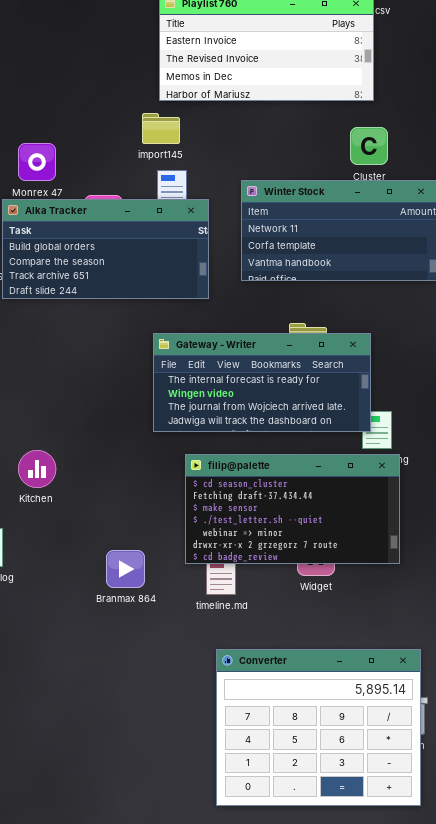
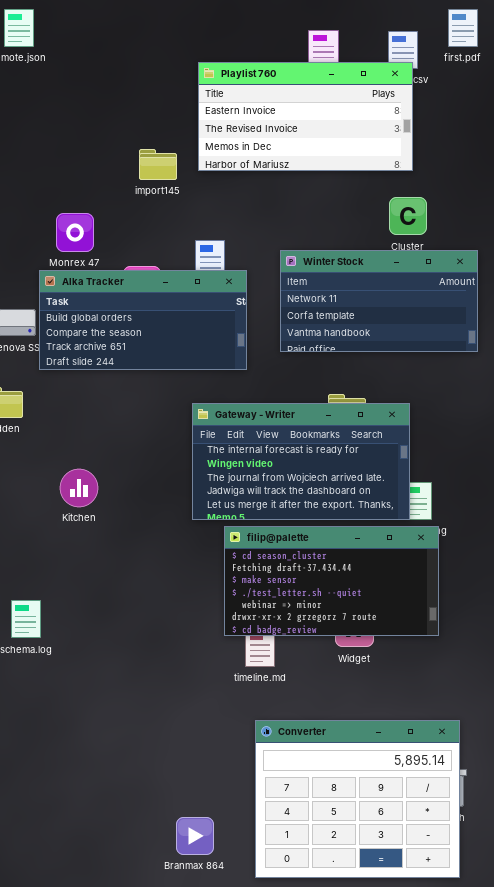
import145: [142,113,180,144] -> [139,149,177,180], moved
Gateway - Writer: [153,333,371,432] -> [192,403,410,520], resized
Kitchen: [18,450,56,488] -> [60,469,98,507], moved
Branmax 864: [106,550,145,588] -> [176,817,214,855], moved

